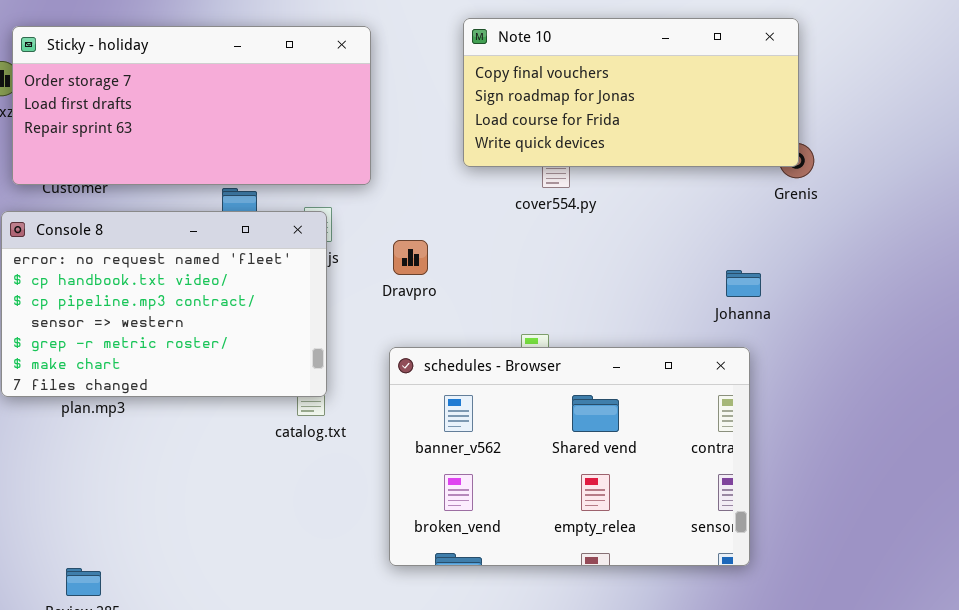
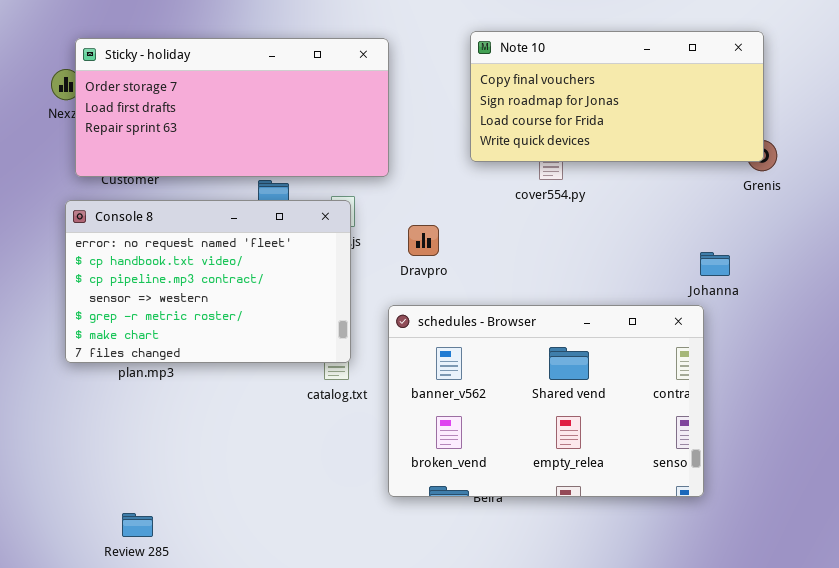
schedules - Browser: [389,347,750,566] -> [388,305,704,497], moved

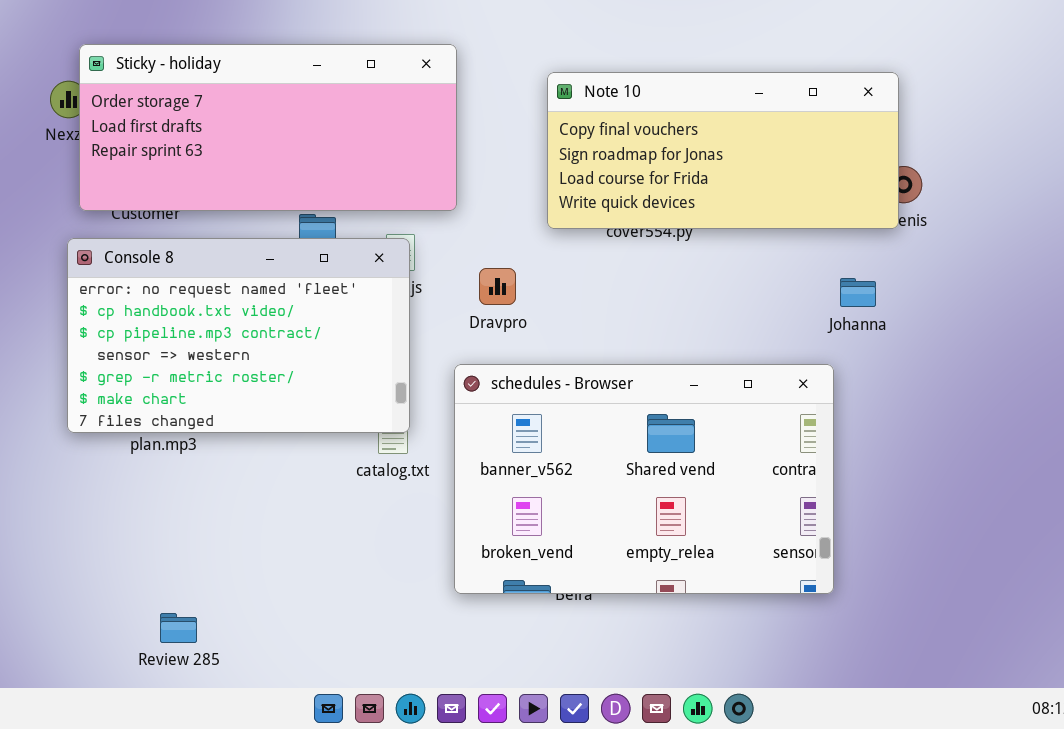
Note 10: [470,31,764,162] -> [547,72,899,229], moved
Johanna: [700,252,730,276] -> [840,278,876,307], moved
Review 285: [122,513,153,537] -> [160,613,197,643], moved

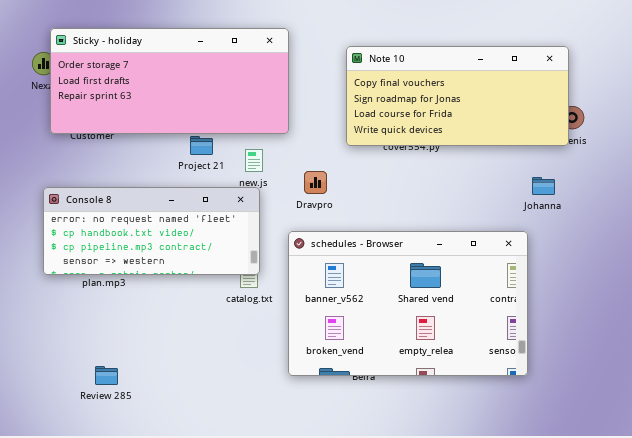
Console 8: [67,238,410,433] -> [43,187,260,275], resized
Review 285: [160,613,197,643] -> [95,366,118,385], moved

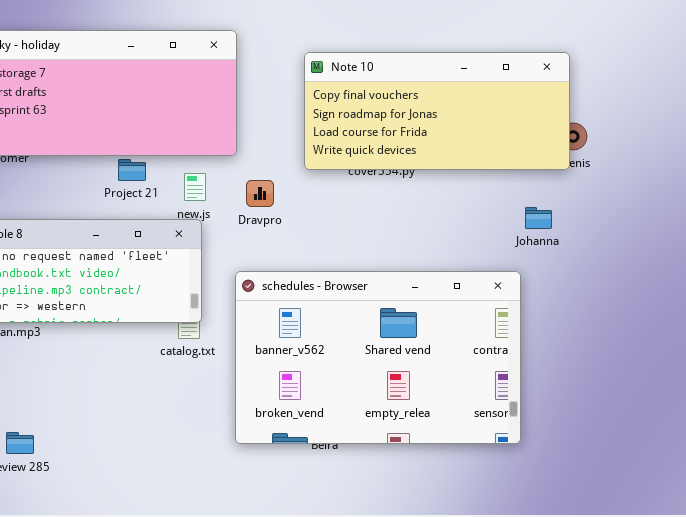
Dravpro: [304,171,327,194] -> [246,180,274,207], moved

